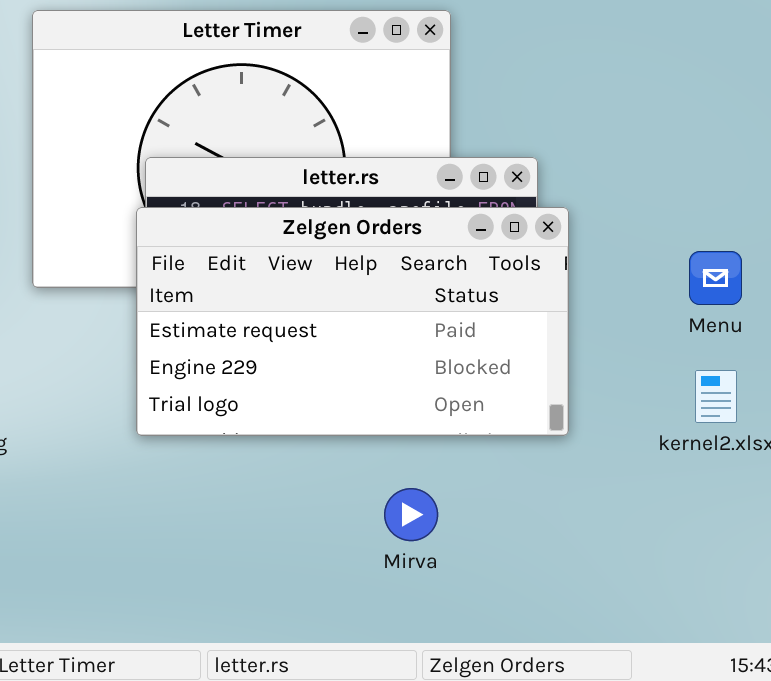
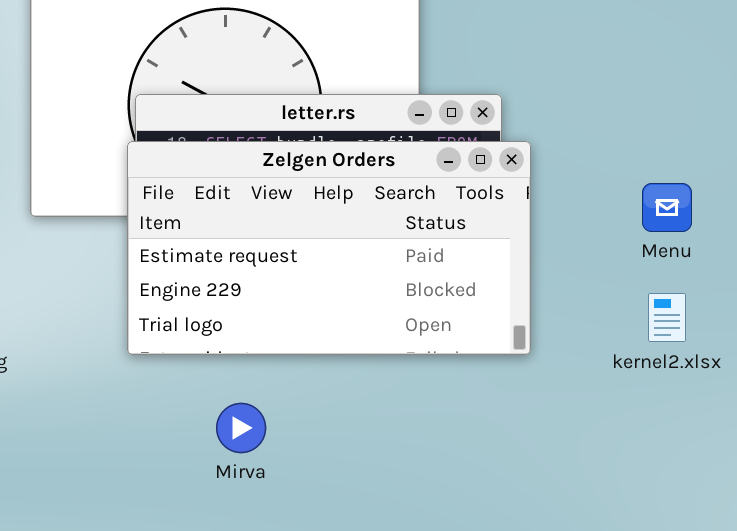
Mirva: [384,488,438,541] -> [216,403,266,453], moved

